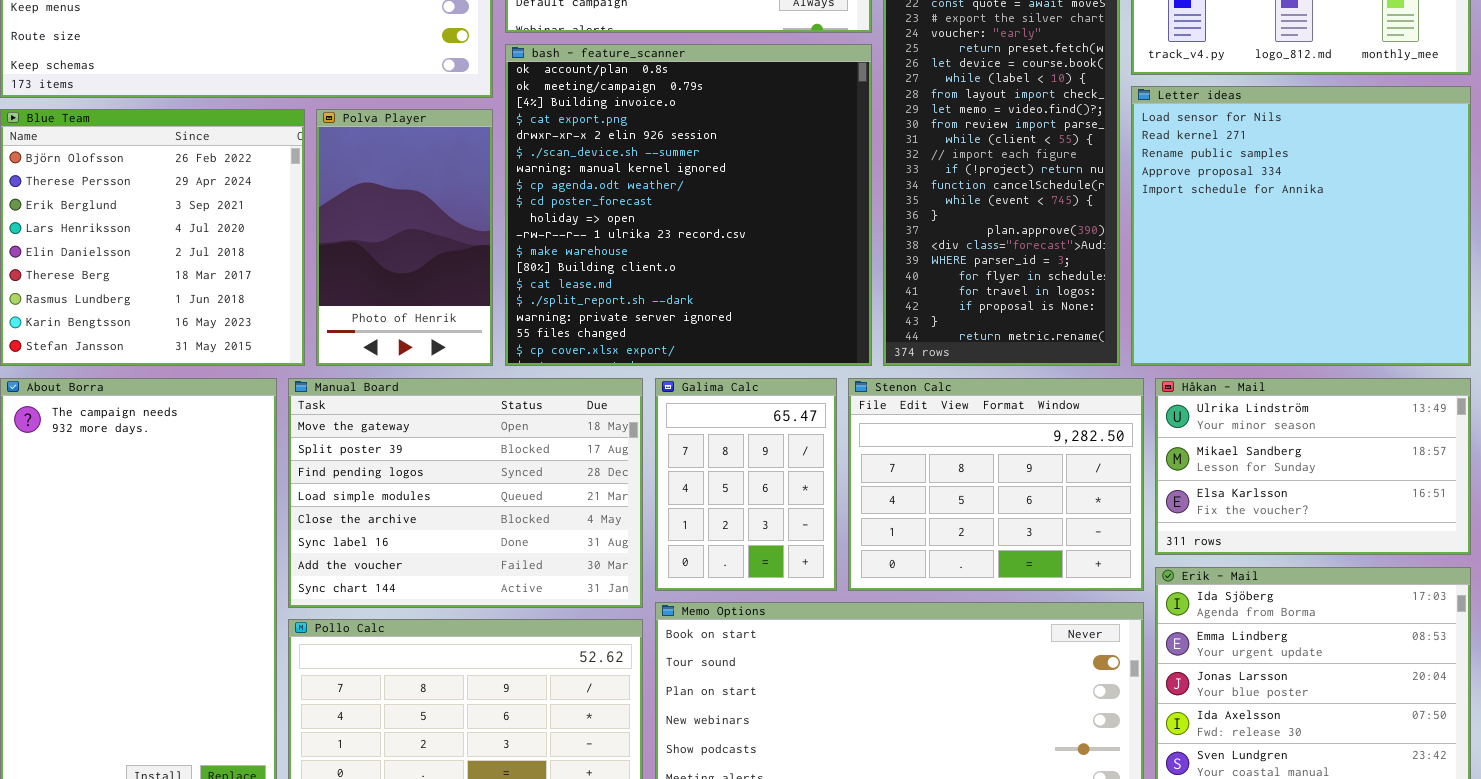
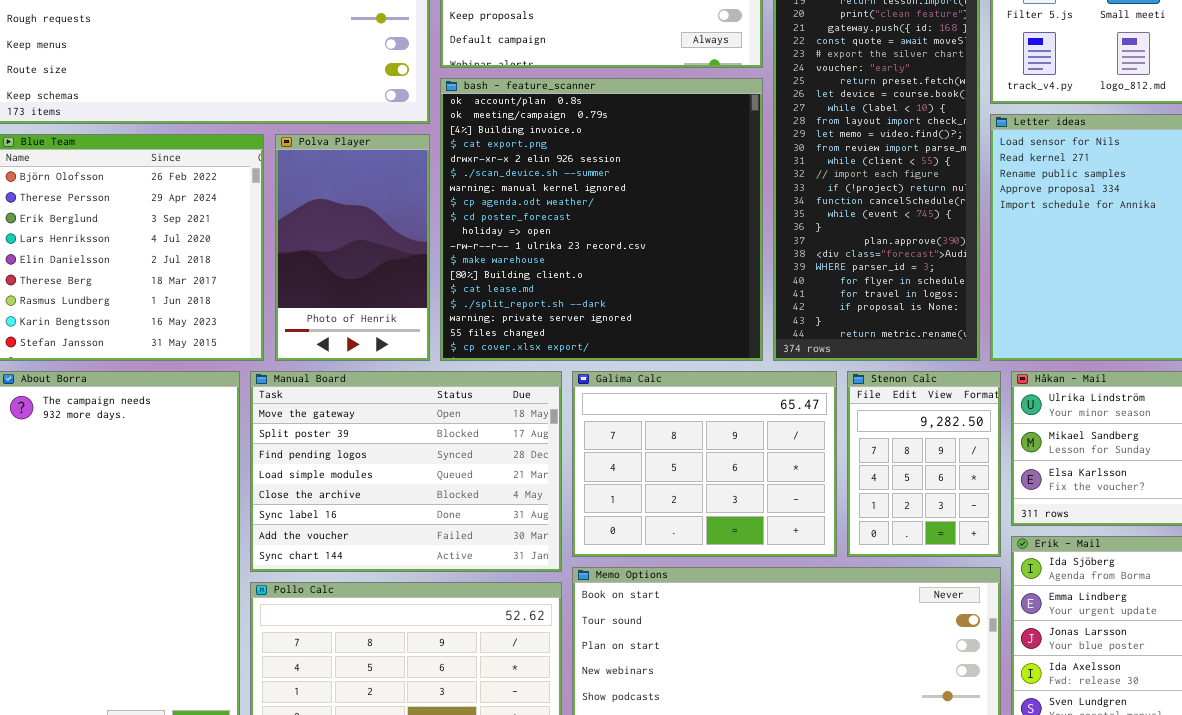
Galima Calc: [655,378,837,591] -> [572,371,837,557], resized
Stenon Calc: [848,378,1144,591] -> [847,371,1001,557], resized

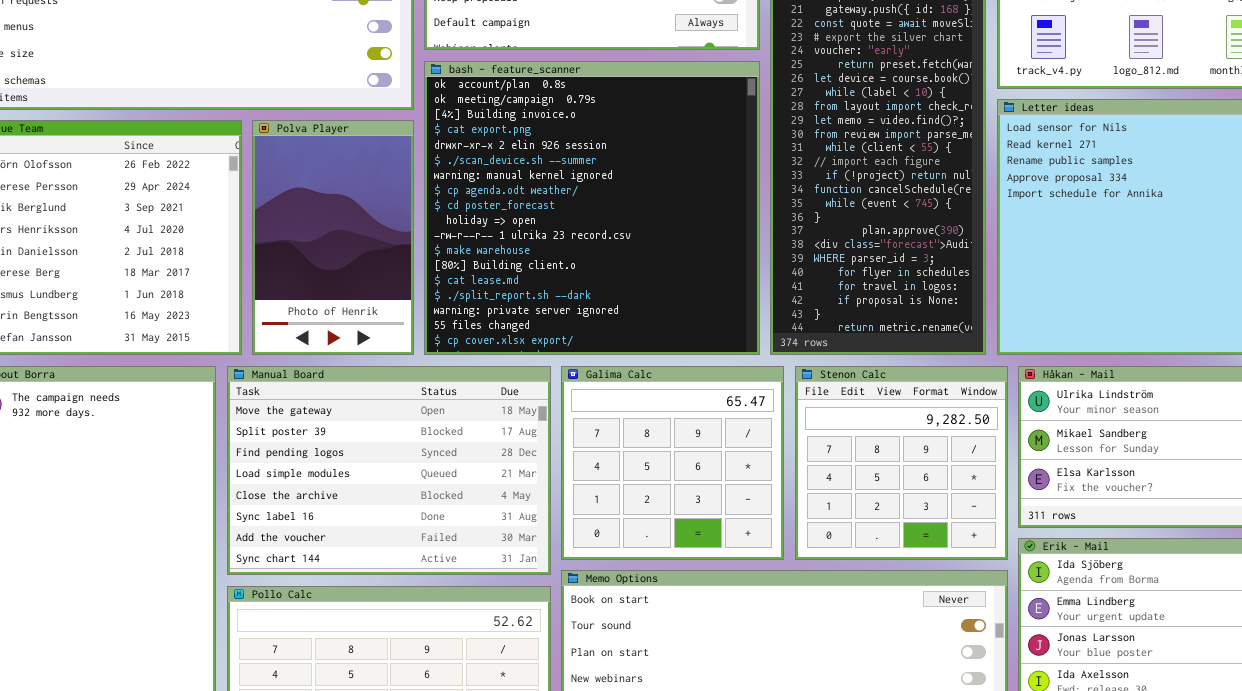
Galima Calc: [572,371,837,557] -> [561,366,784,560], resized
Stenon Calc: [847,371,1001,557] -> [795,366,1008,560], resized

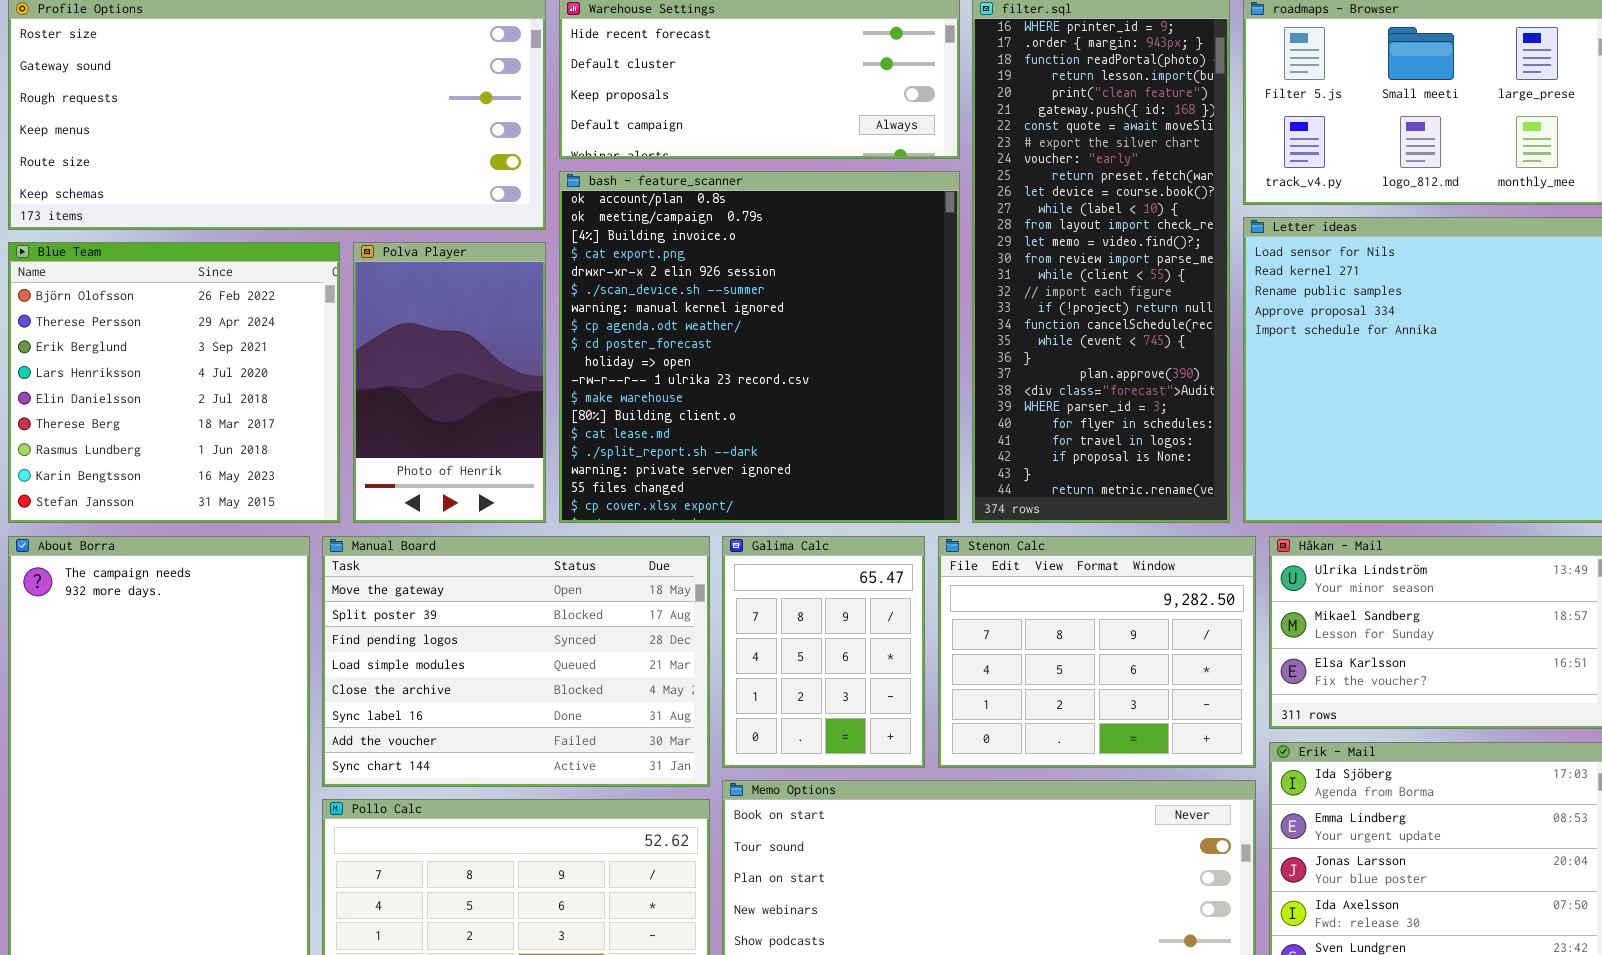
Galima Calc: [561,366,784,560] -> [722,536,925,768], resized
Stenon Calc: [795,366,1008,560] -> [938,536,1256,768], resized

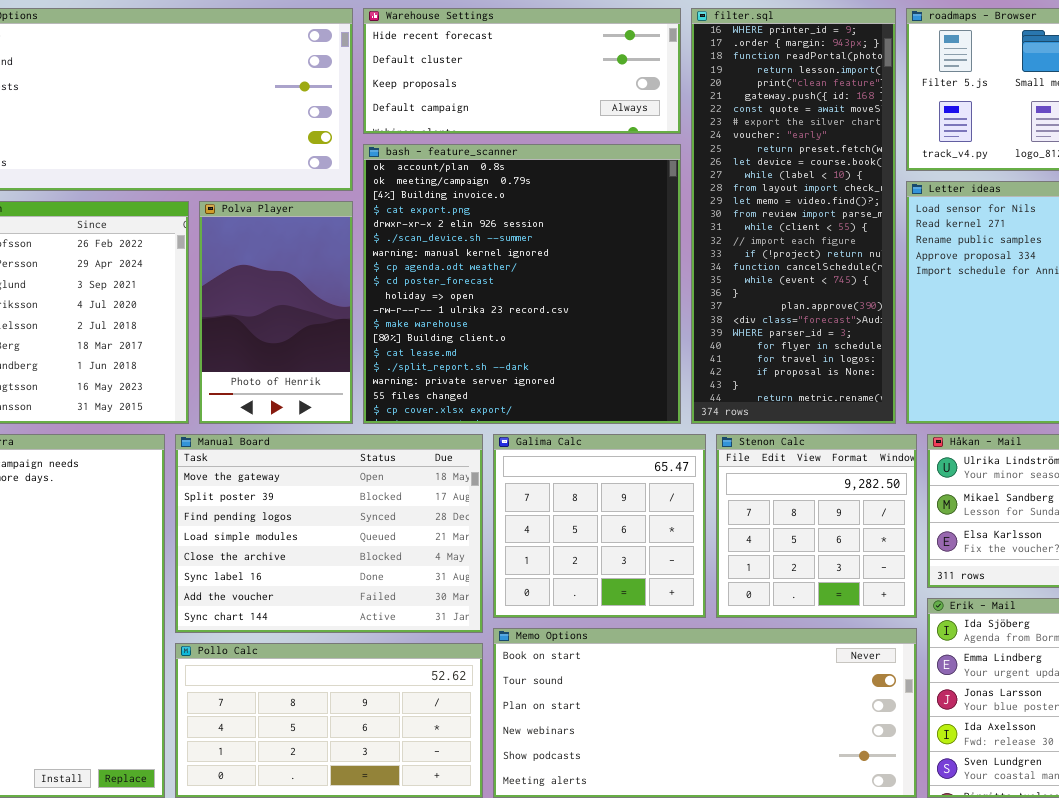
Galima Calc: [722,536,925,768] -> [493,434,706,618], resized
Stenon Calc: [938,536,1256,768] -> [716,434,917,618], resized

